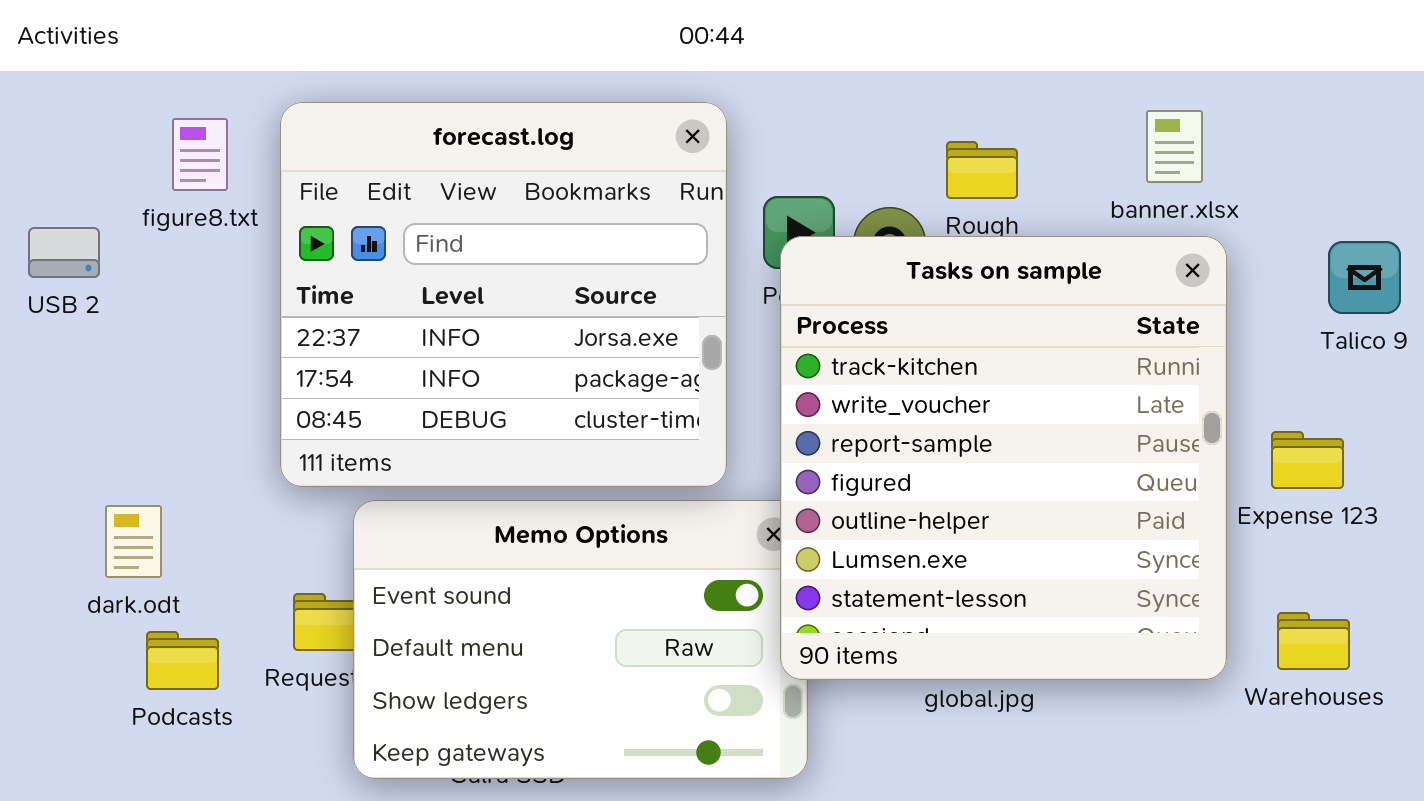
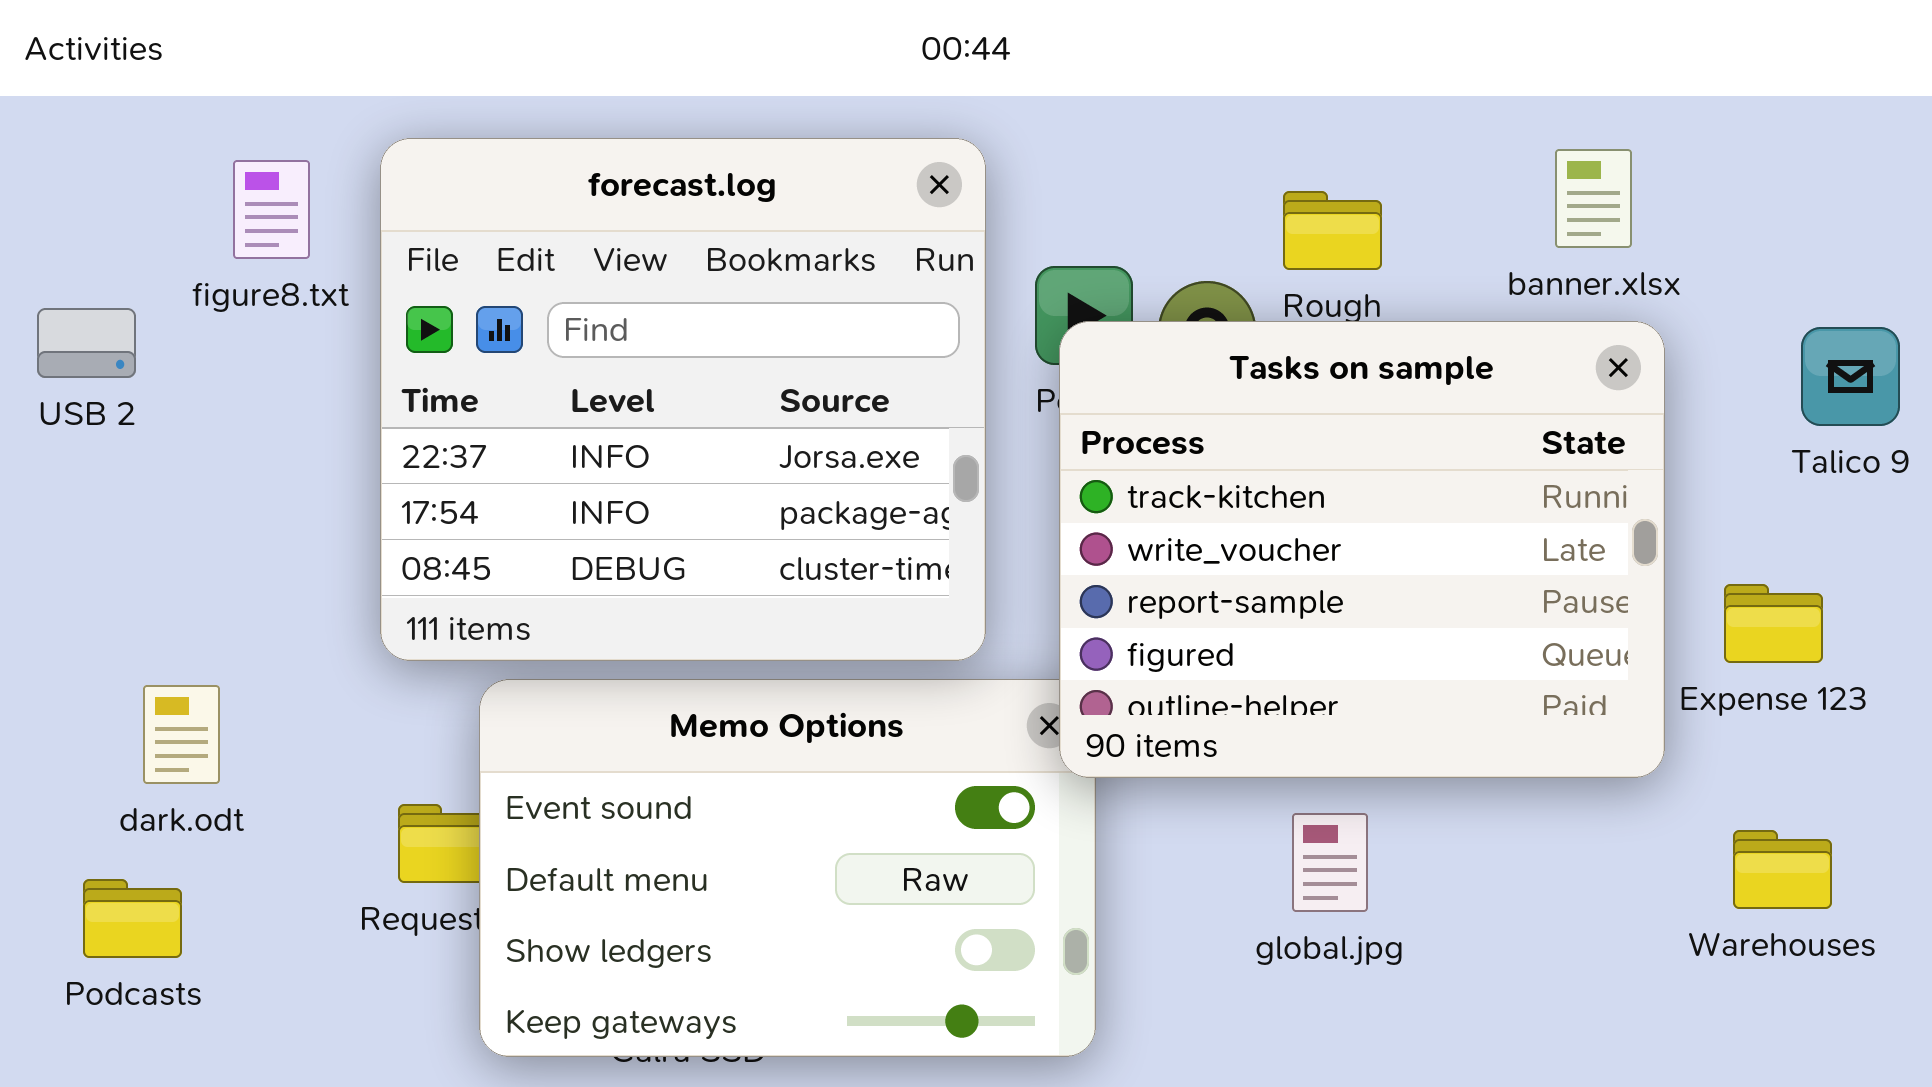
Tasks on sample: [780,236,1227,680] -> [1059,321,1665,778], resized
Podcasts: [146,631,219,690] -> [83,879,182,958], moved

